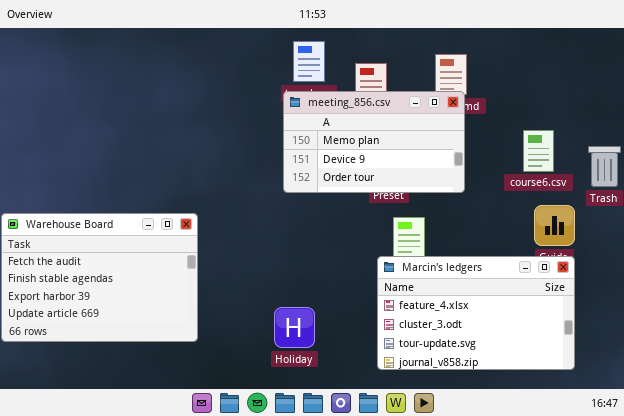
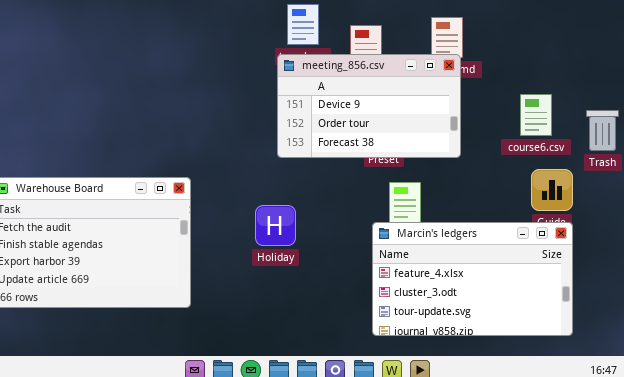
meeting_856.csv: [283,91,465,193] -> [277,54,461,158], scrolled down 1 row
Holiday: [274,307,315,348] -> [255,205,296,246], moved

